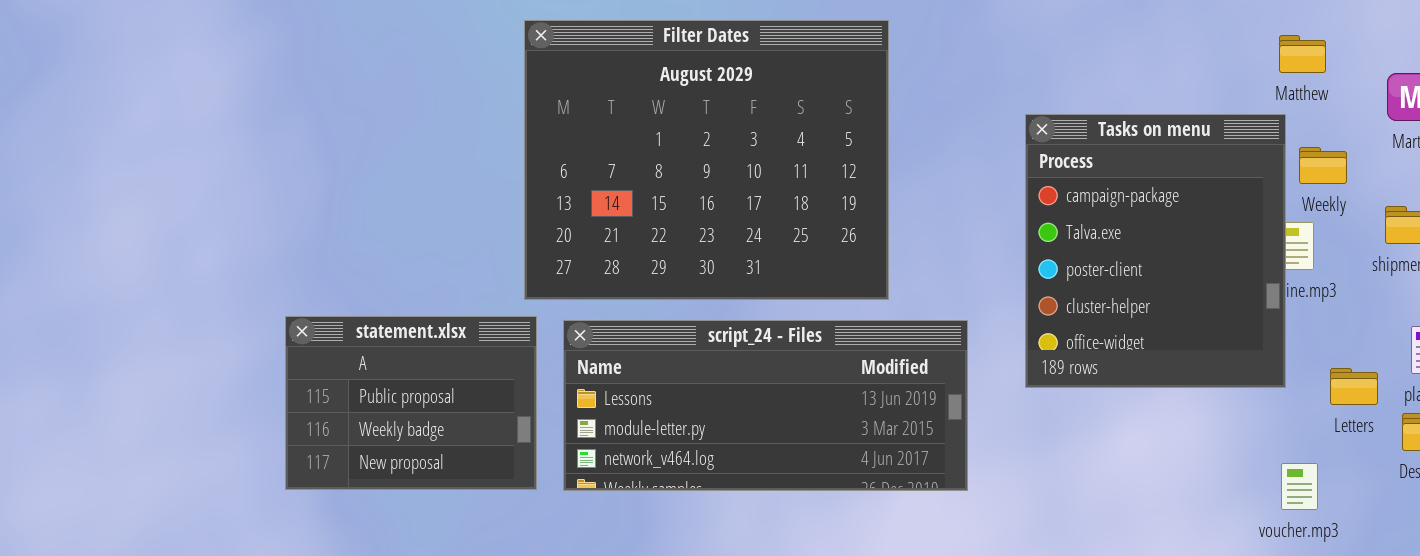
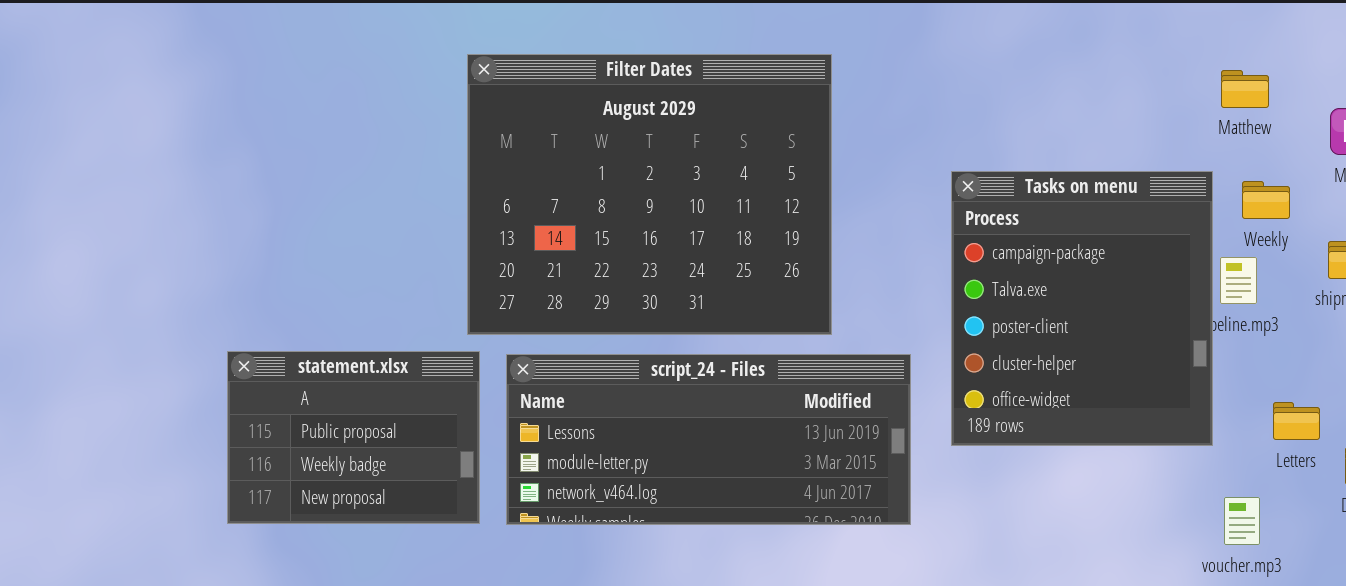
Tasks on menu: [1025,114,1286,388] -> [951,171,1213,446], moved

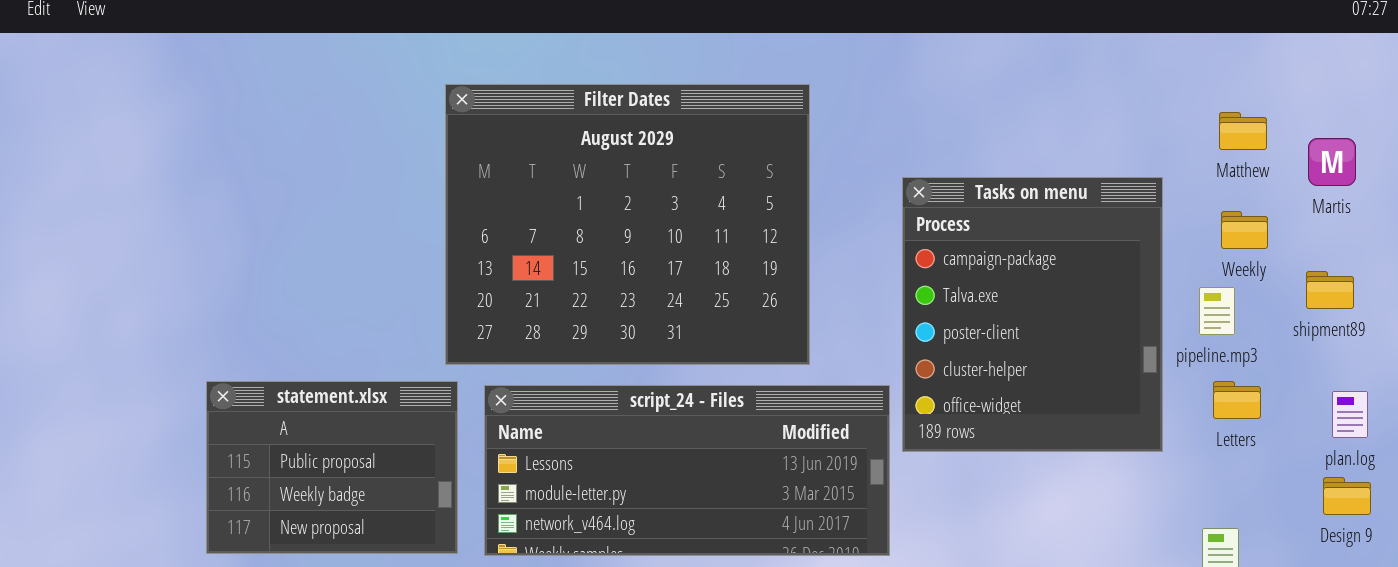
Matthew: [1221,70,1269,108] -> [1219,112,1267,150], moved
Tasks on menu: [951,171,1213,446] -> [902,177,1163,452], moved
Letters: [1273,402,1320,440] -> [1213,381,1261,419], moved

